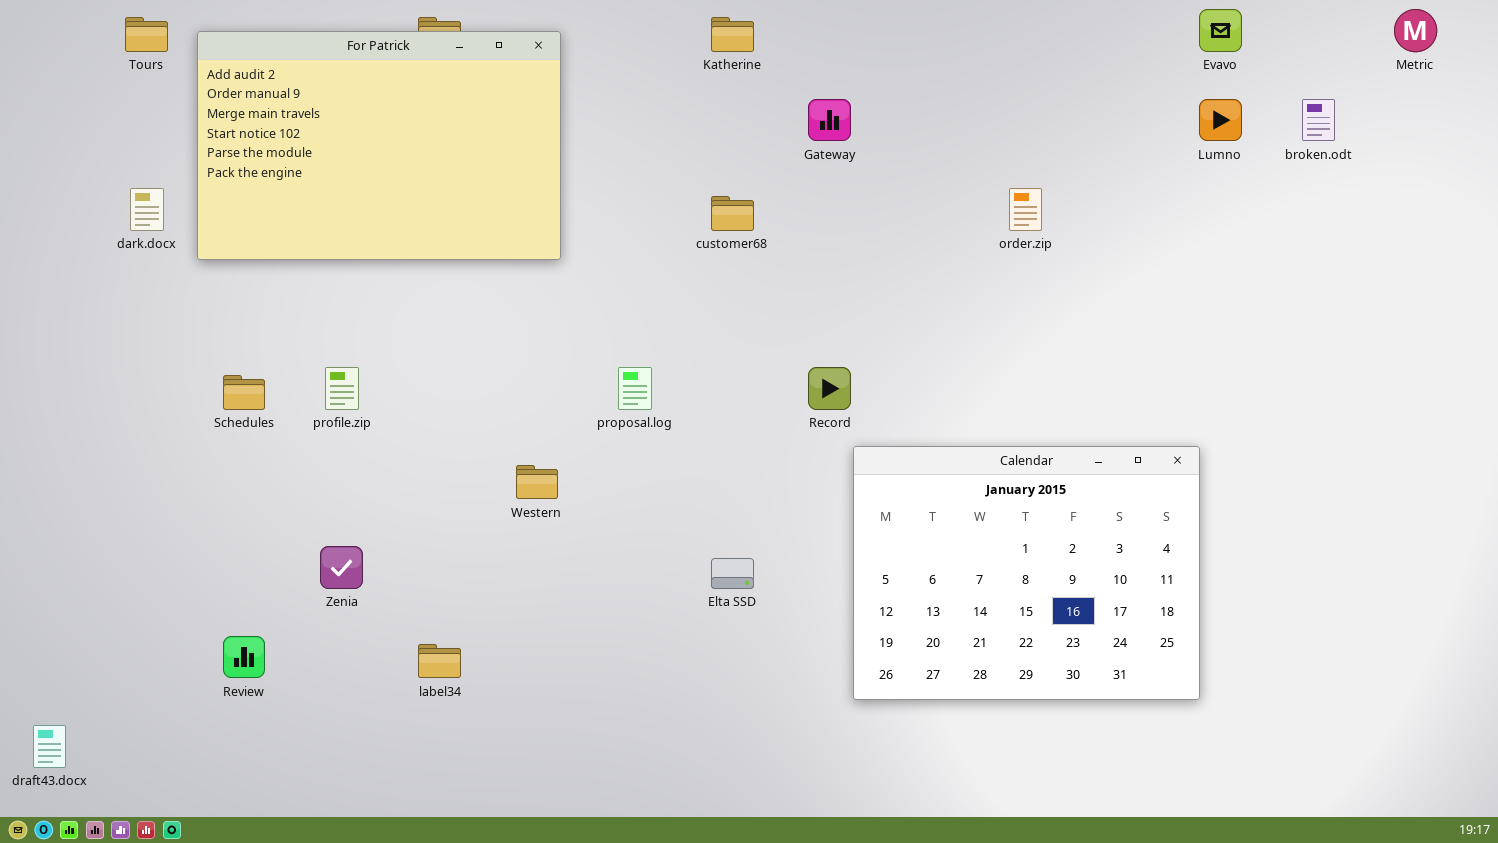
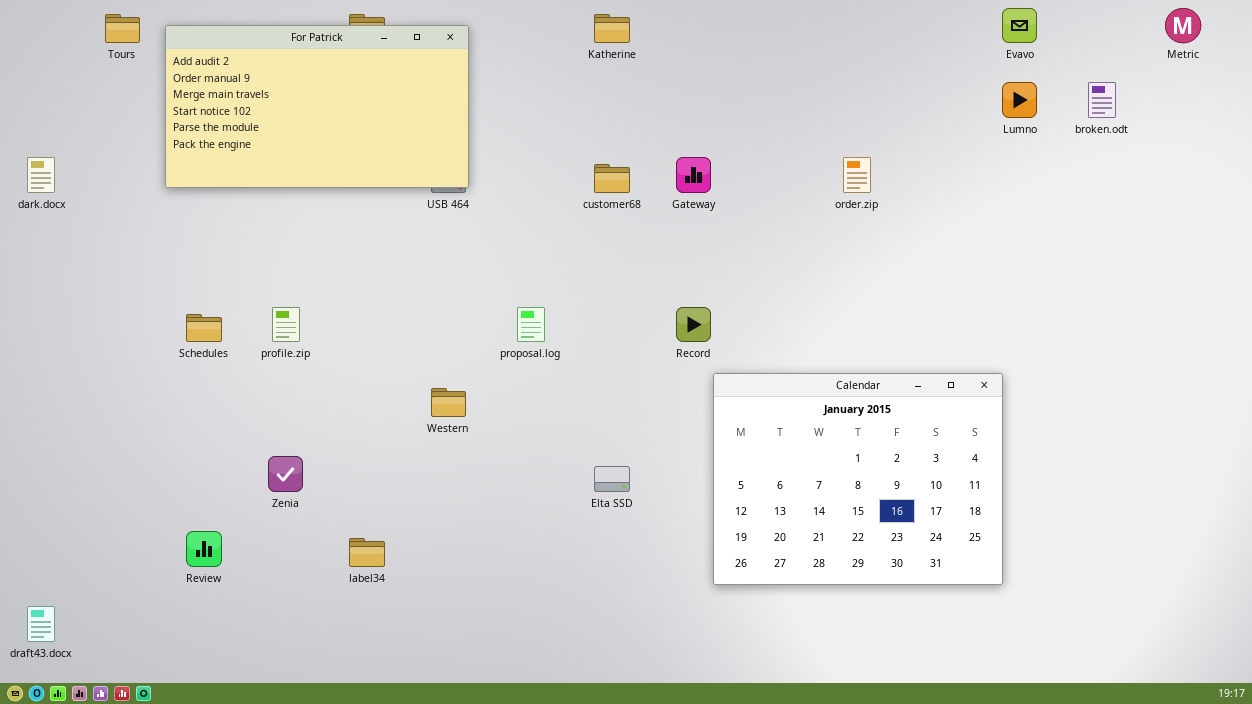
For Patrick: [197,31,561,260] -> [165,25,469,188], resized
Gateway: [808,99,851,141] -> [676,157,711,193], moved
dark.docx: [130,188,164,231] -> [27,157,55,193], moved

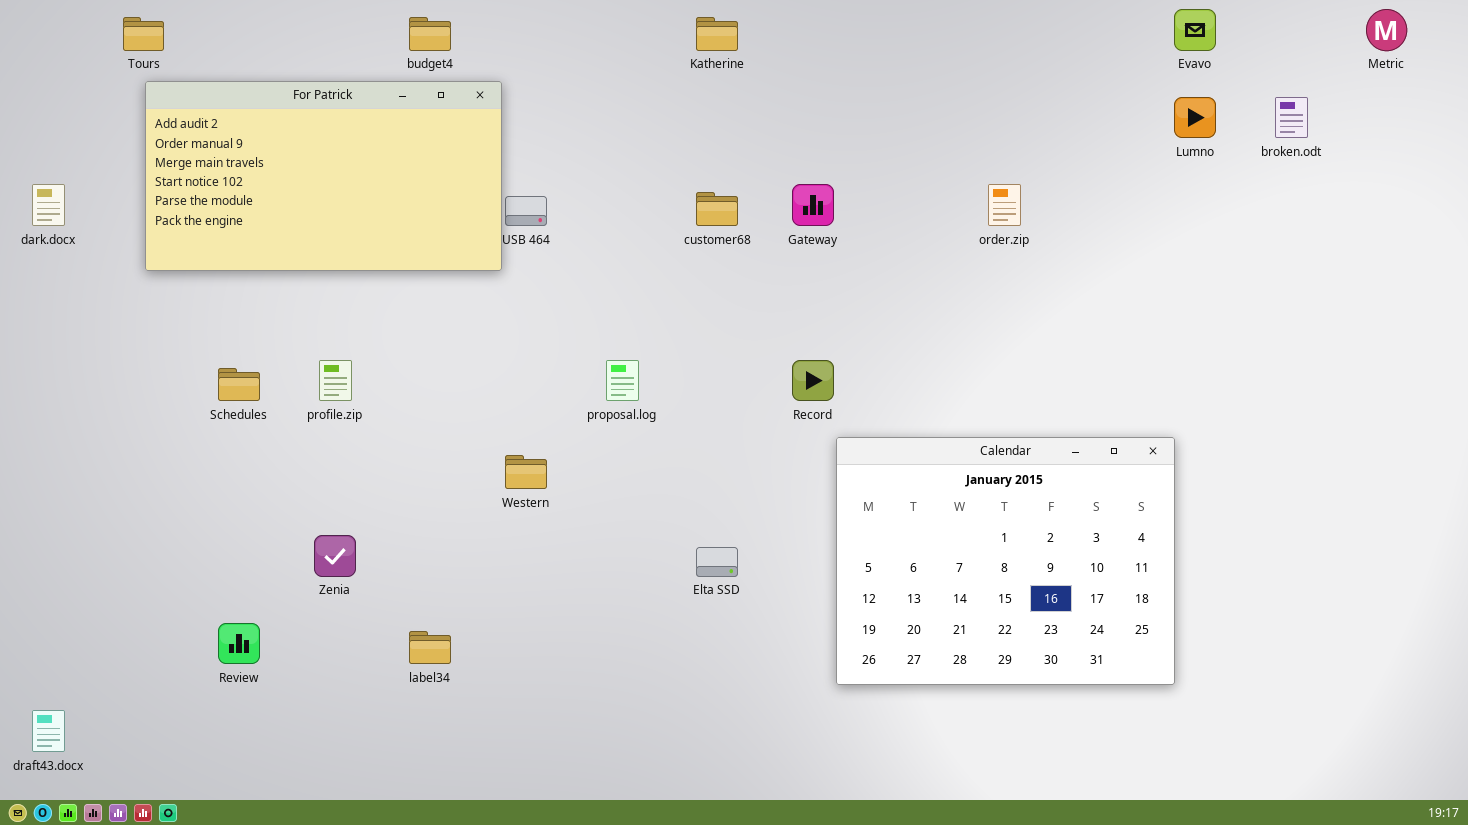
For Patrick: [165,25,469,188] -> [145,81,502,271], moved

